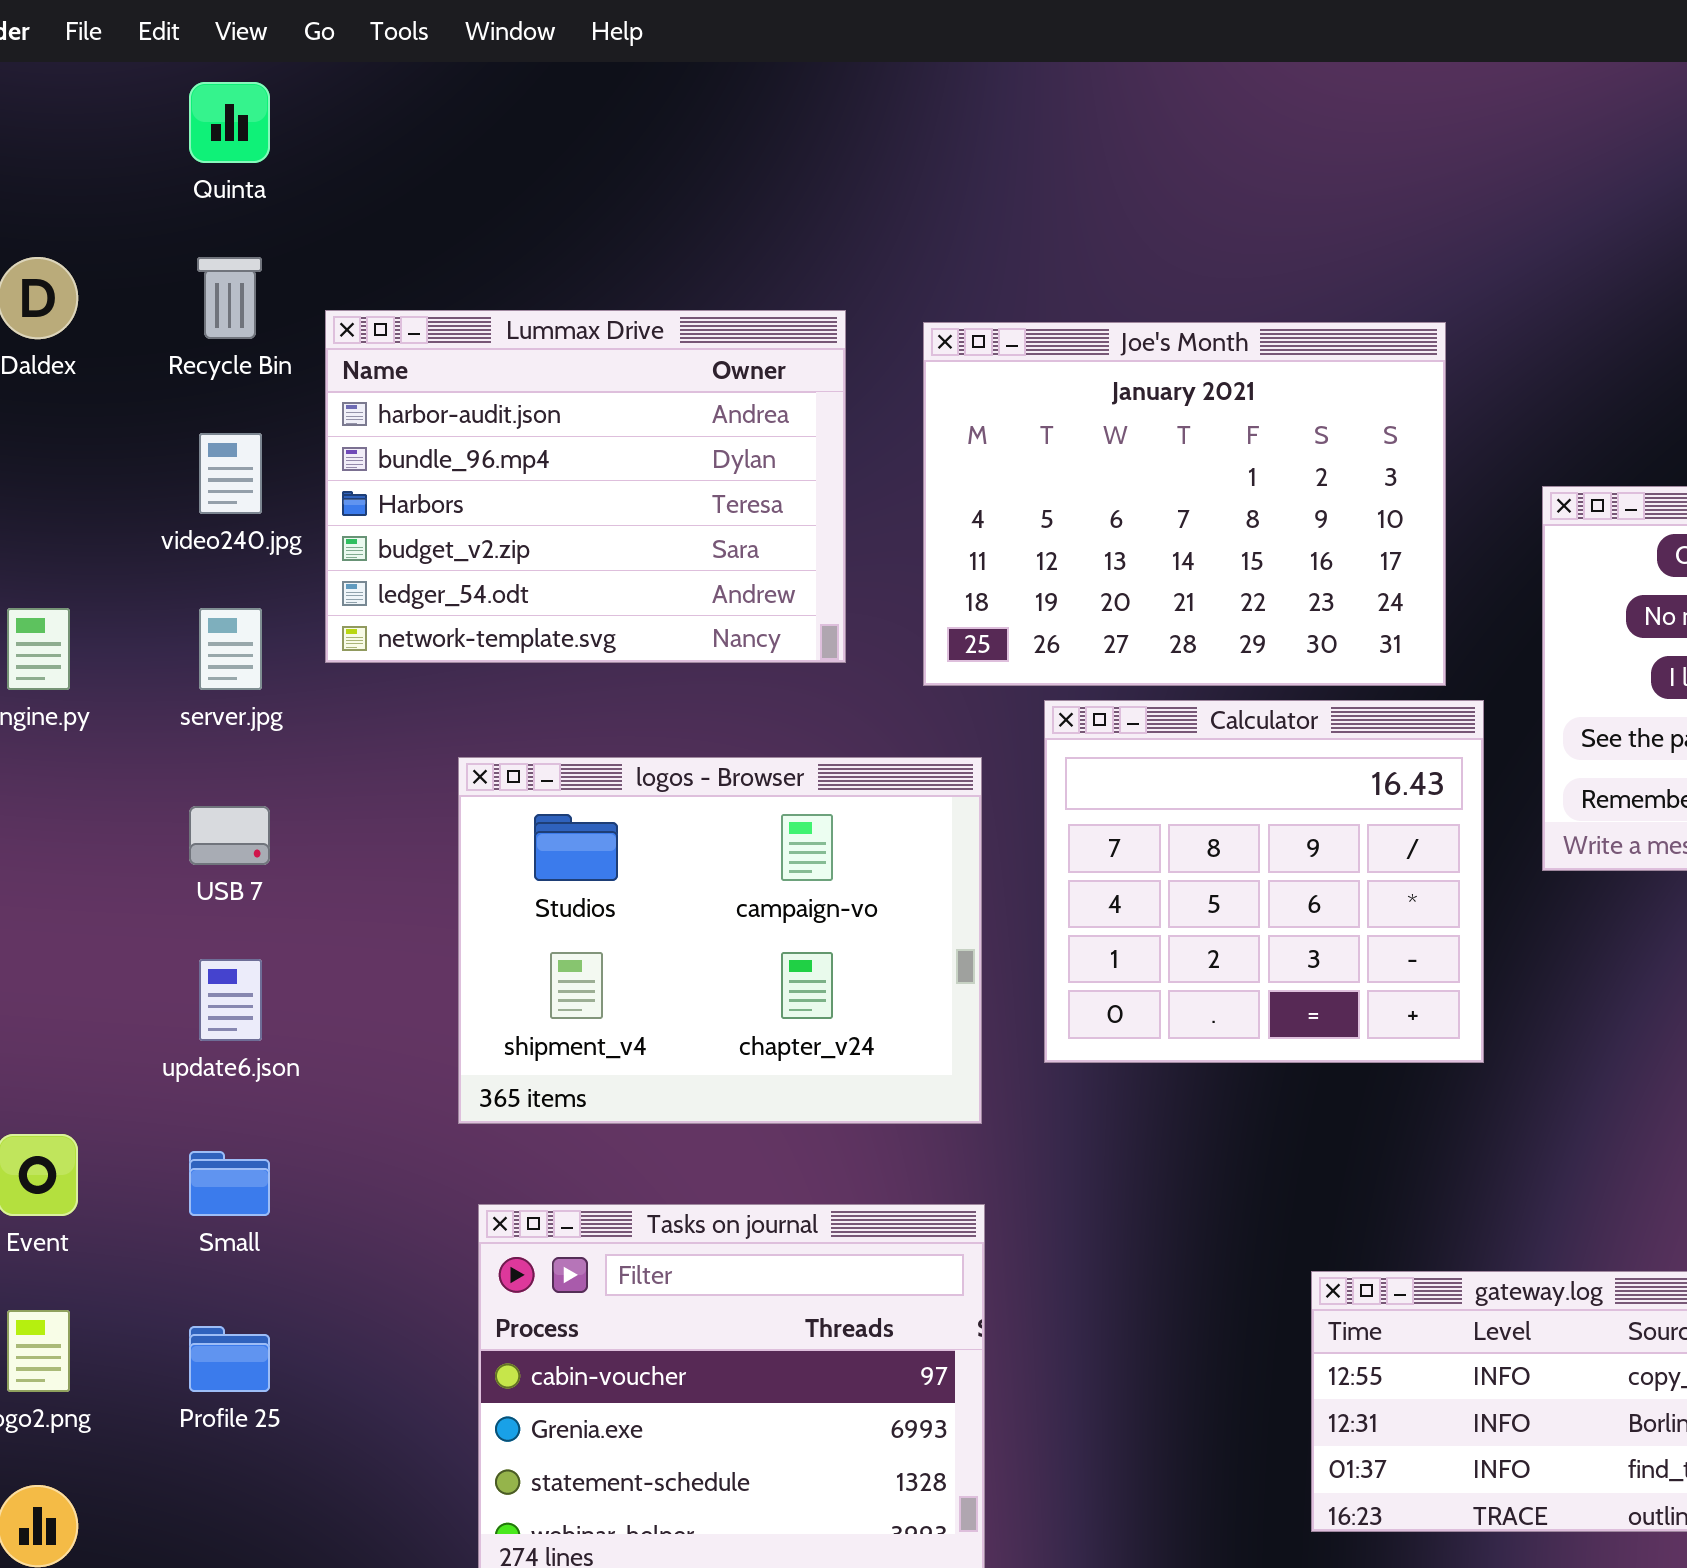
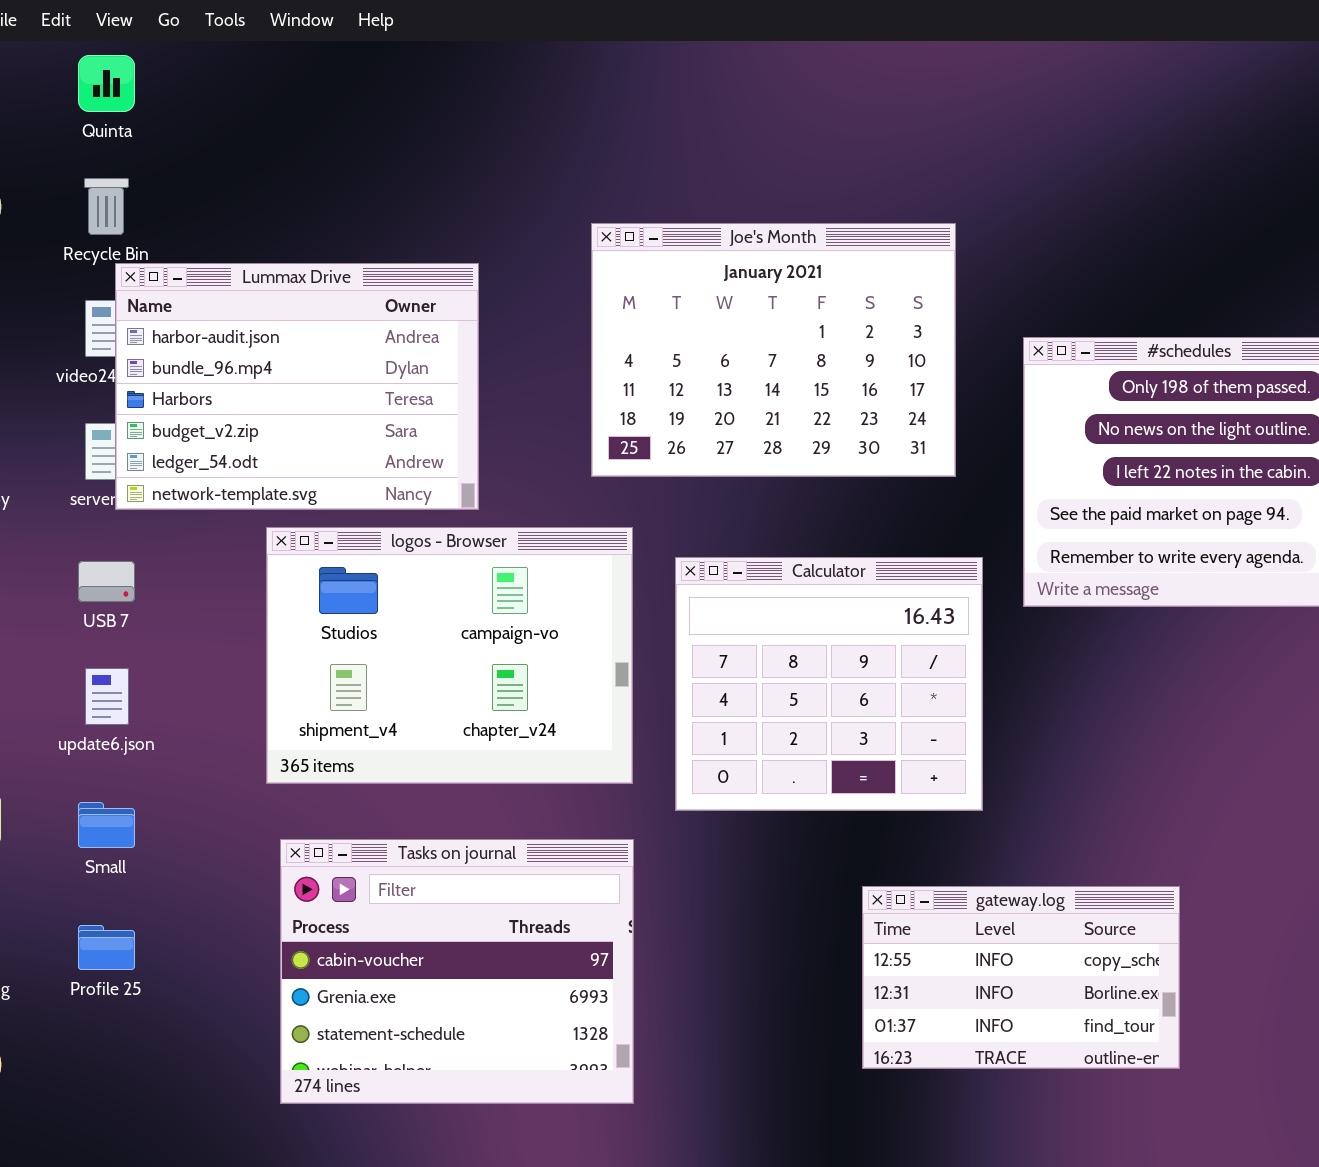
Lummax Drive: [325,310,846,663] -> [115,263,479,510], moved
Calculator: [1044,700,1484,1063] -> [675,557,983,811], moved

